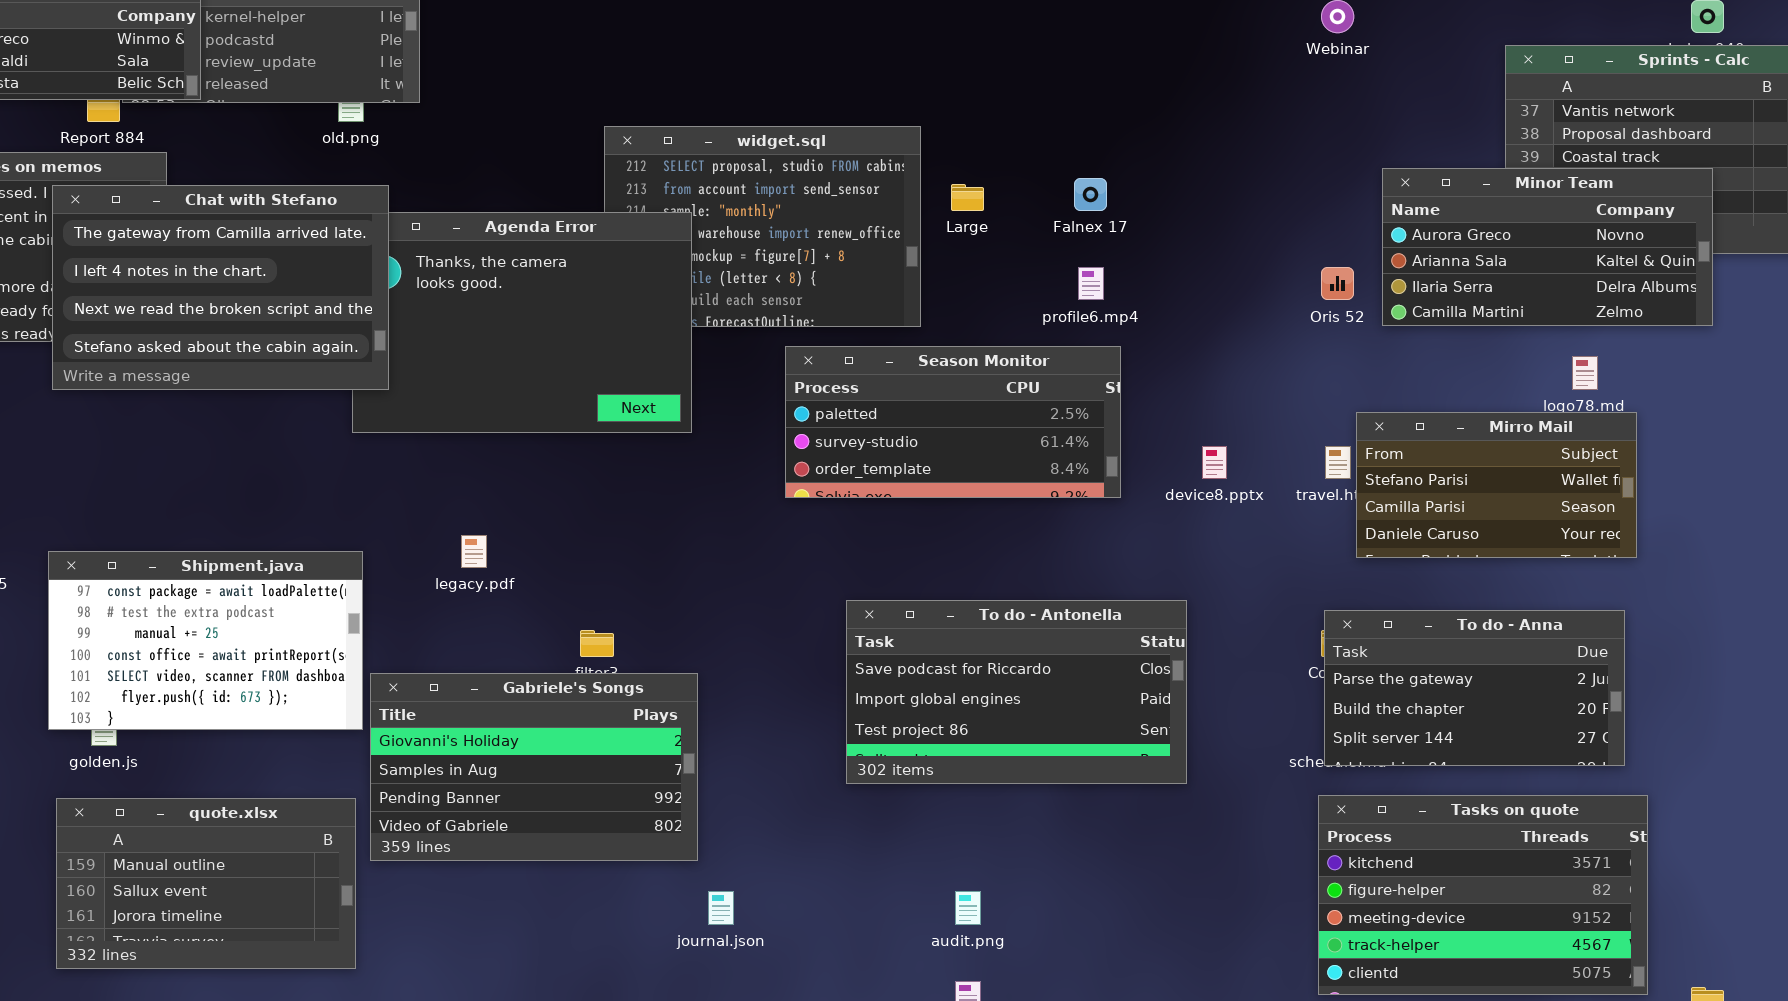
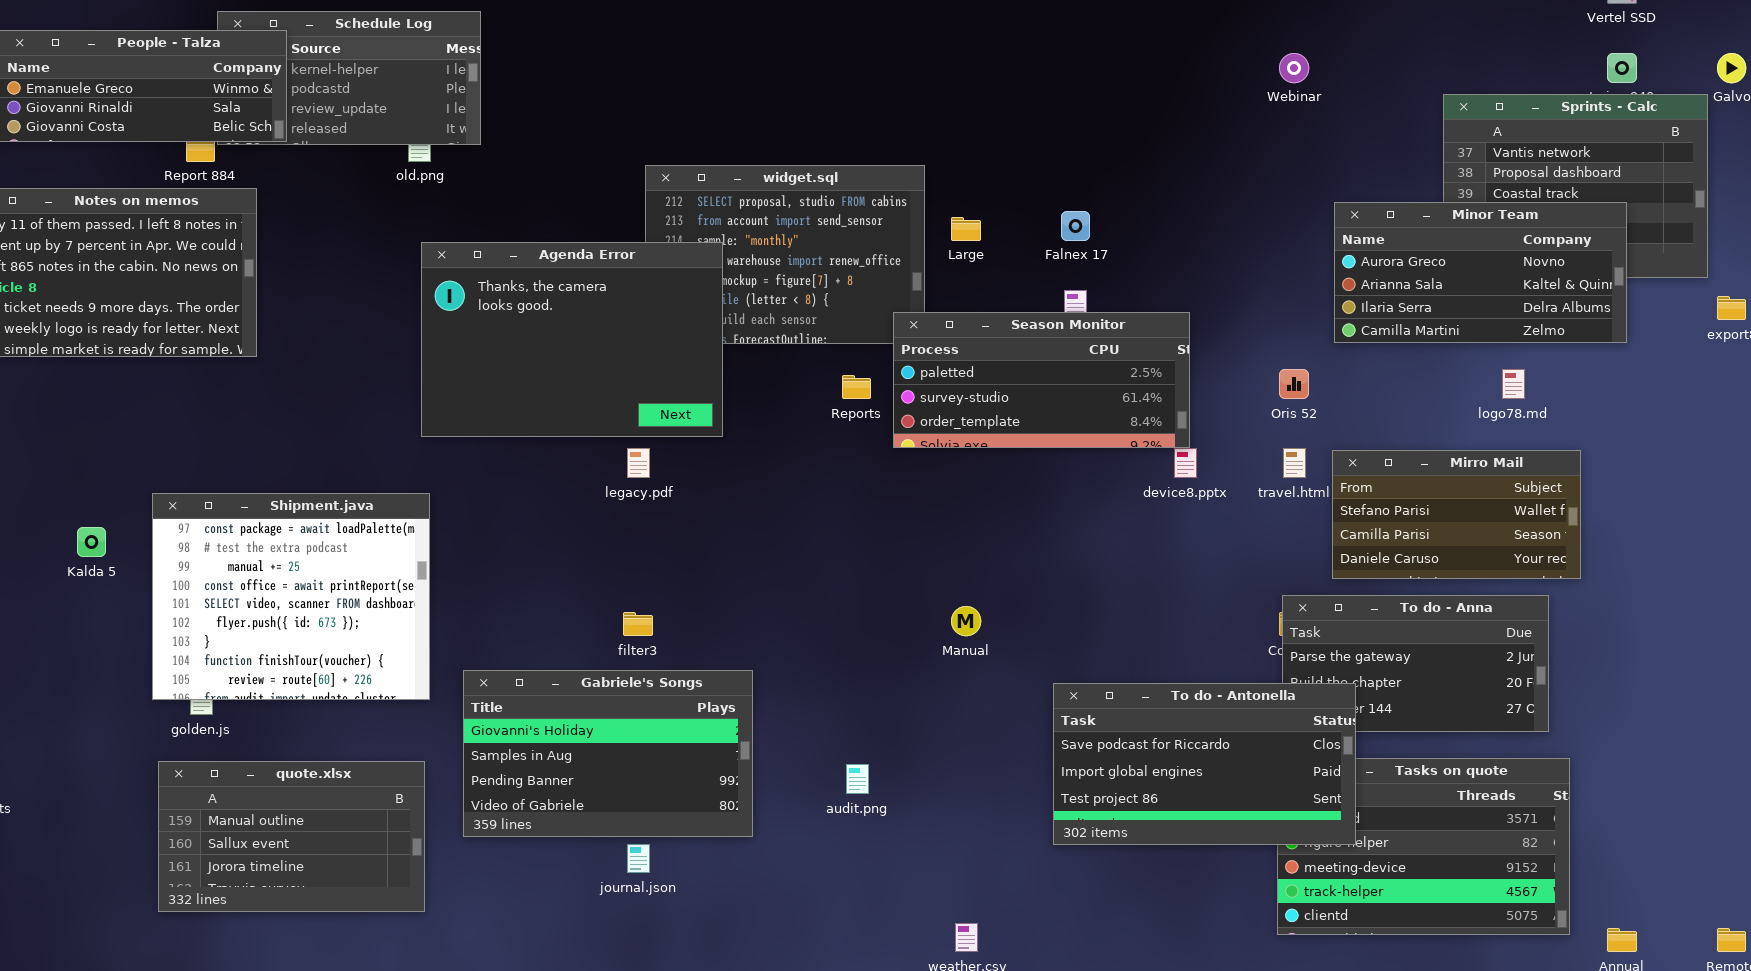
Chat with Stefano: [52,185,389,390] -> none, closed
Oris 52: [1321,267,1354,300] -> [1279,369,1309,399], moved
Season Monitor: [785,346,1121,498] -> [893,312,1190,448], moved
Mirro Mail: [1356,412,1637,558] -> [1332,450,1581,579], moved
legacy.pdf: [461,535,487,568] -> [627,448,650,478], moved
Shipment.java: [48,551,363,730] -> [152,493,430,700], resized
To do - Antonella: [846,600,1187,784] -> [1053,683,1356,845], moved
Gabriele's Songs: [370,673,698,861] -> [463,670,753,837], moved
journal.json: [708,891,734,925] -> [627,844,650,873], moved
audit.png: [955,891,981,925] -> [846,764,869,794], moved

